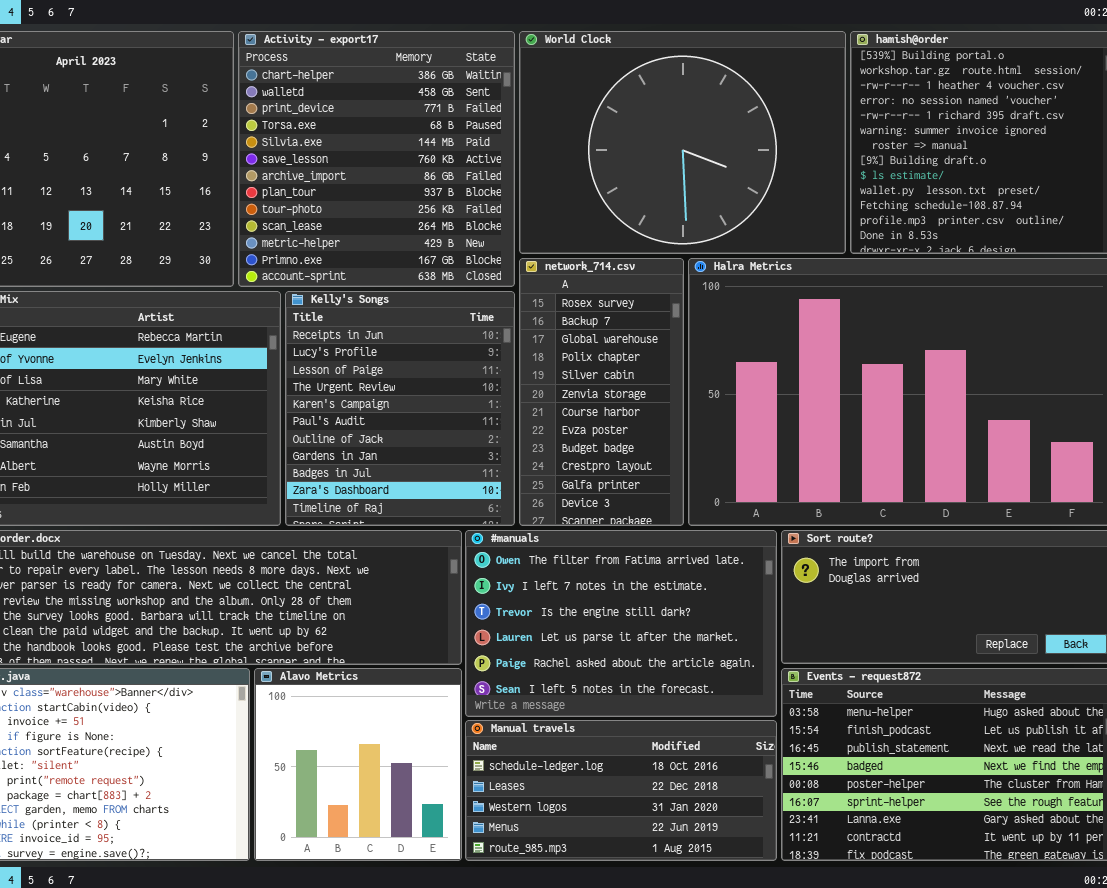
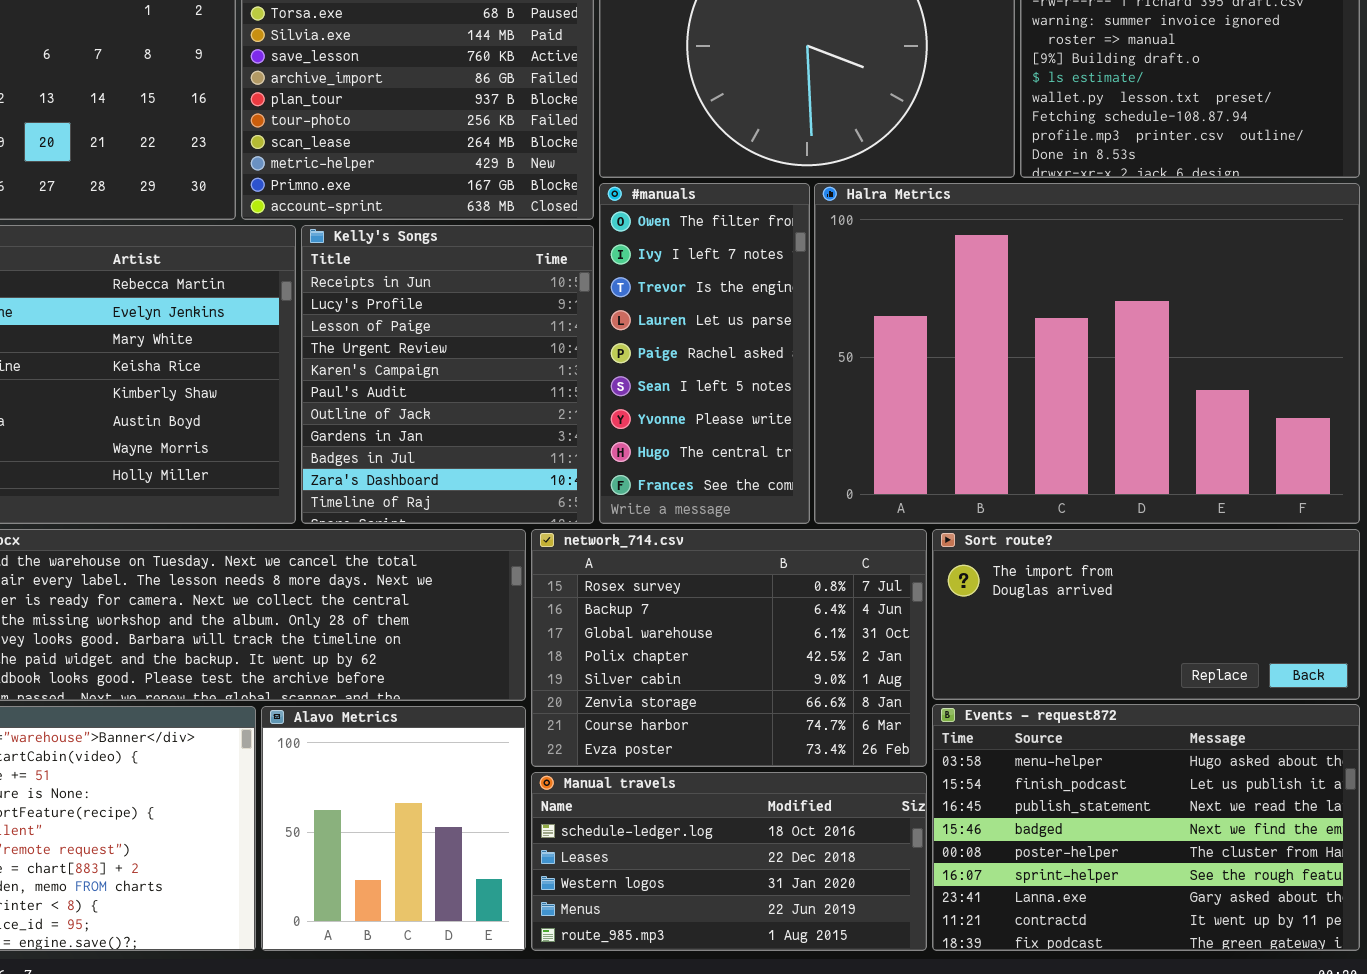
network_714.csv: [519,258,684,526] -> [531,529,927,767], moved, resized
#manuals: [465,530,777,717] -> [599,183,810,524], moved, resized

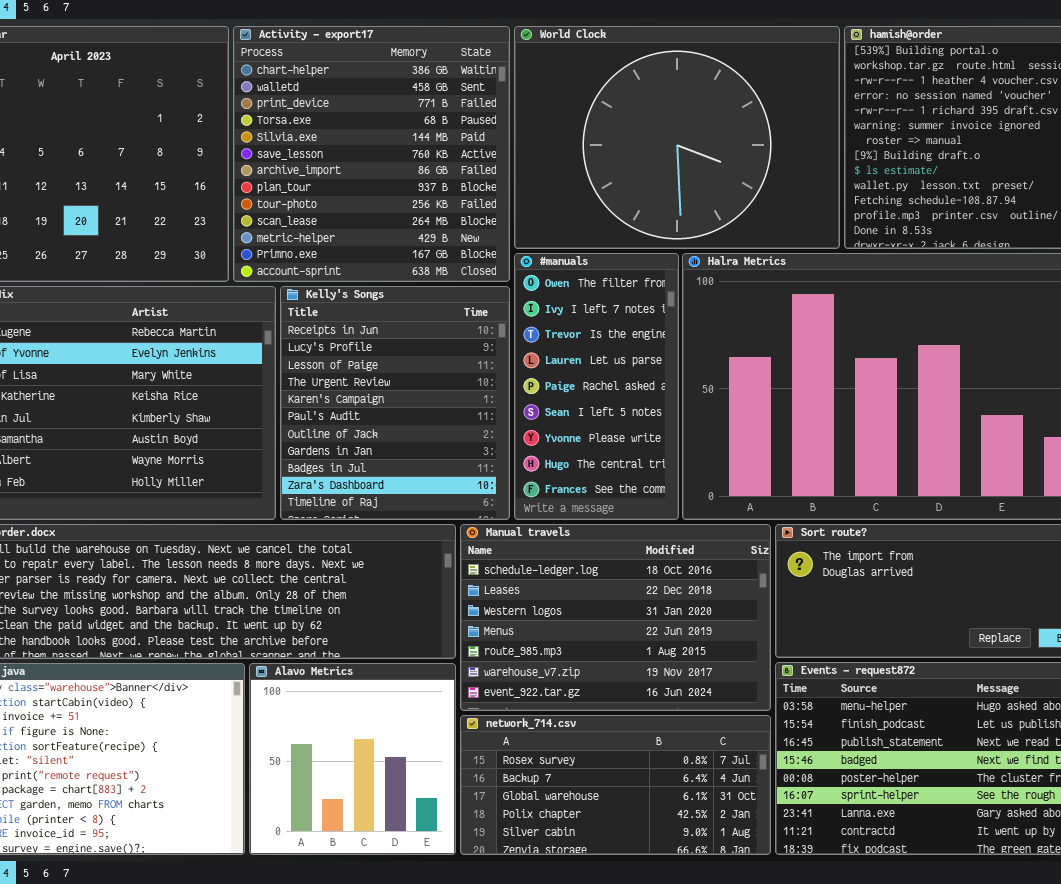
network_714.csv: [531,529,927,767] -> [460,715,771,855], moved, resized
Manual travels: [531,772,927,951] -> [460,524,771,711], moved, resized

